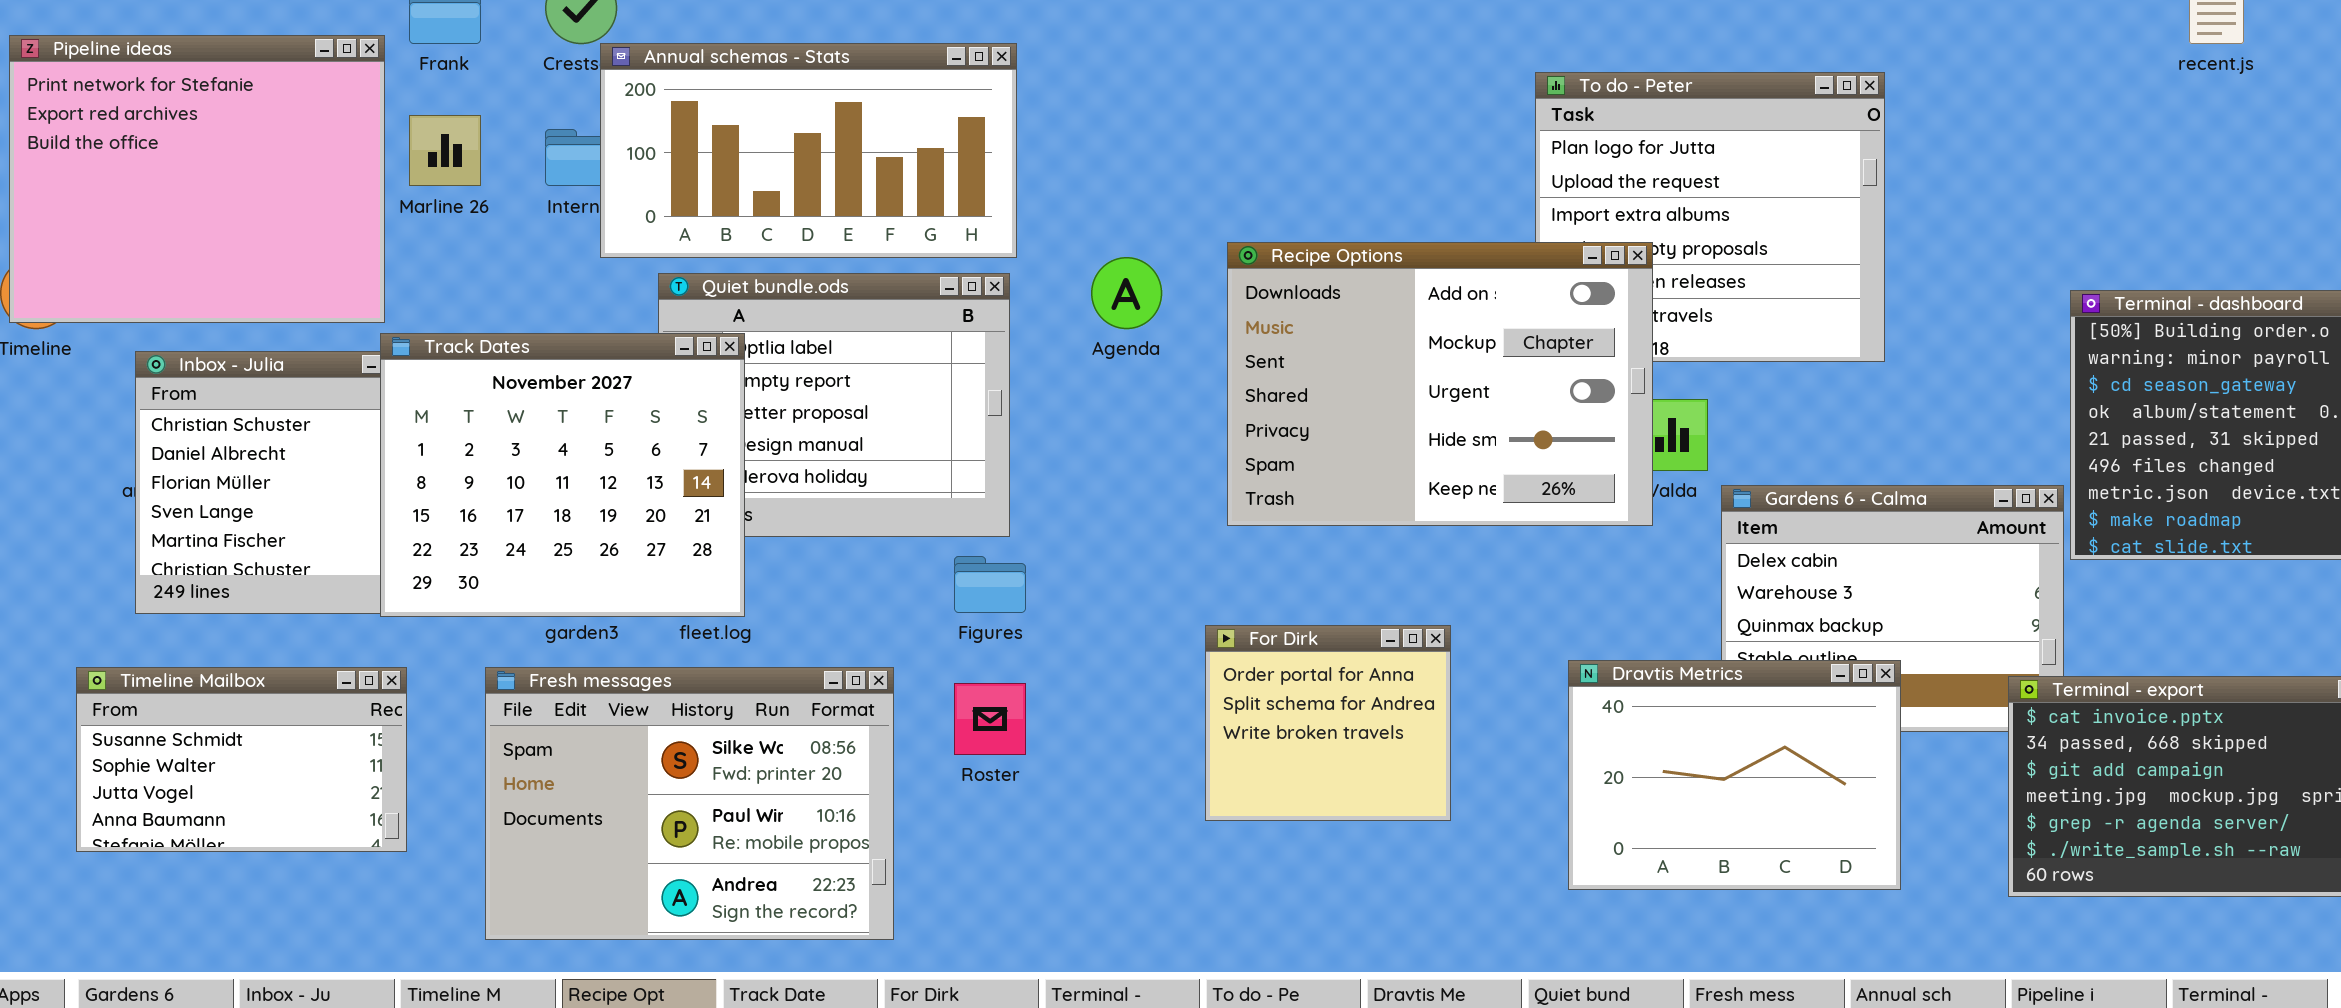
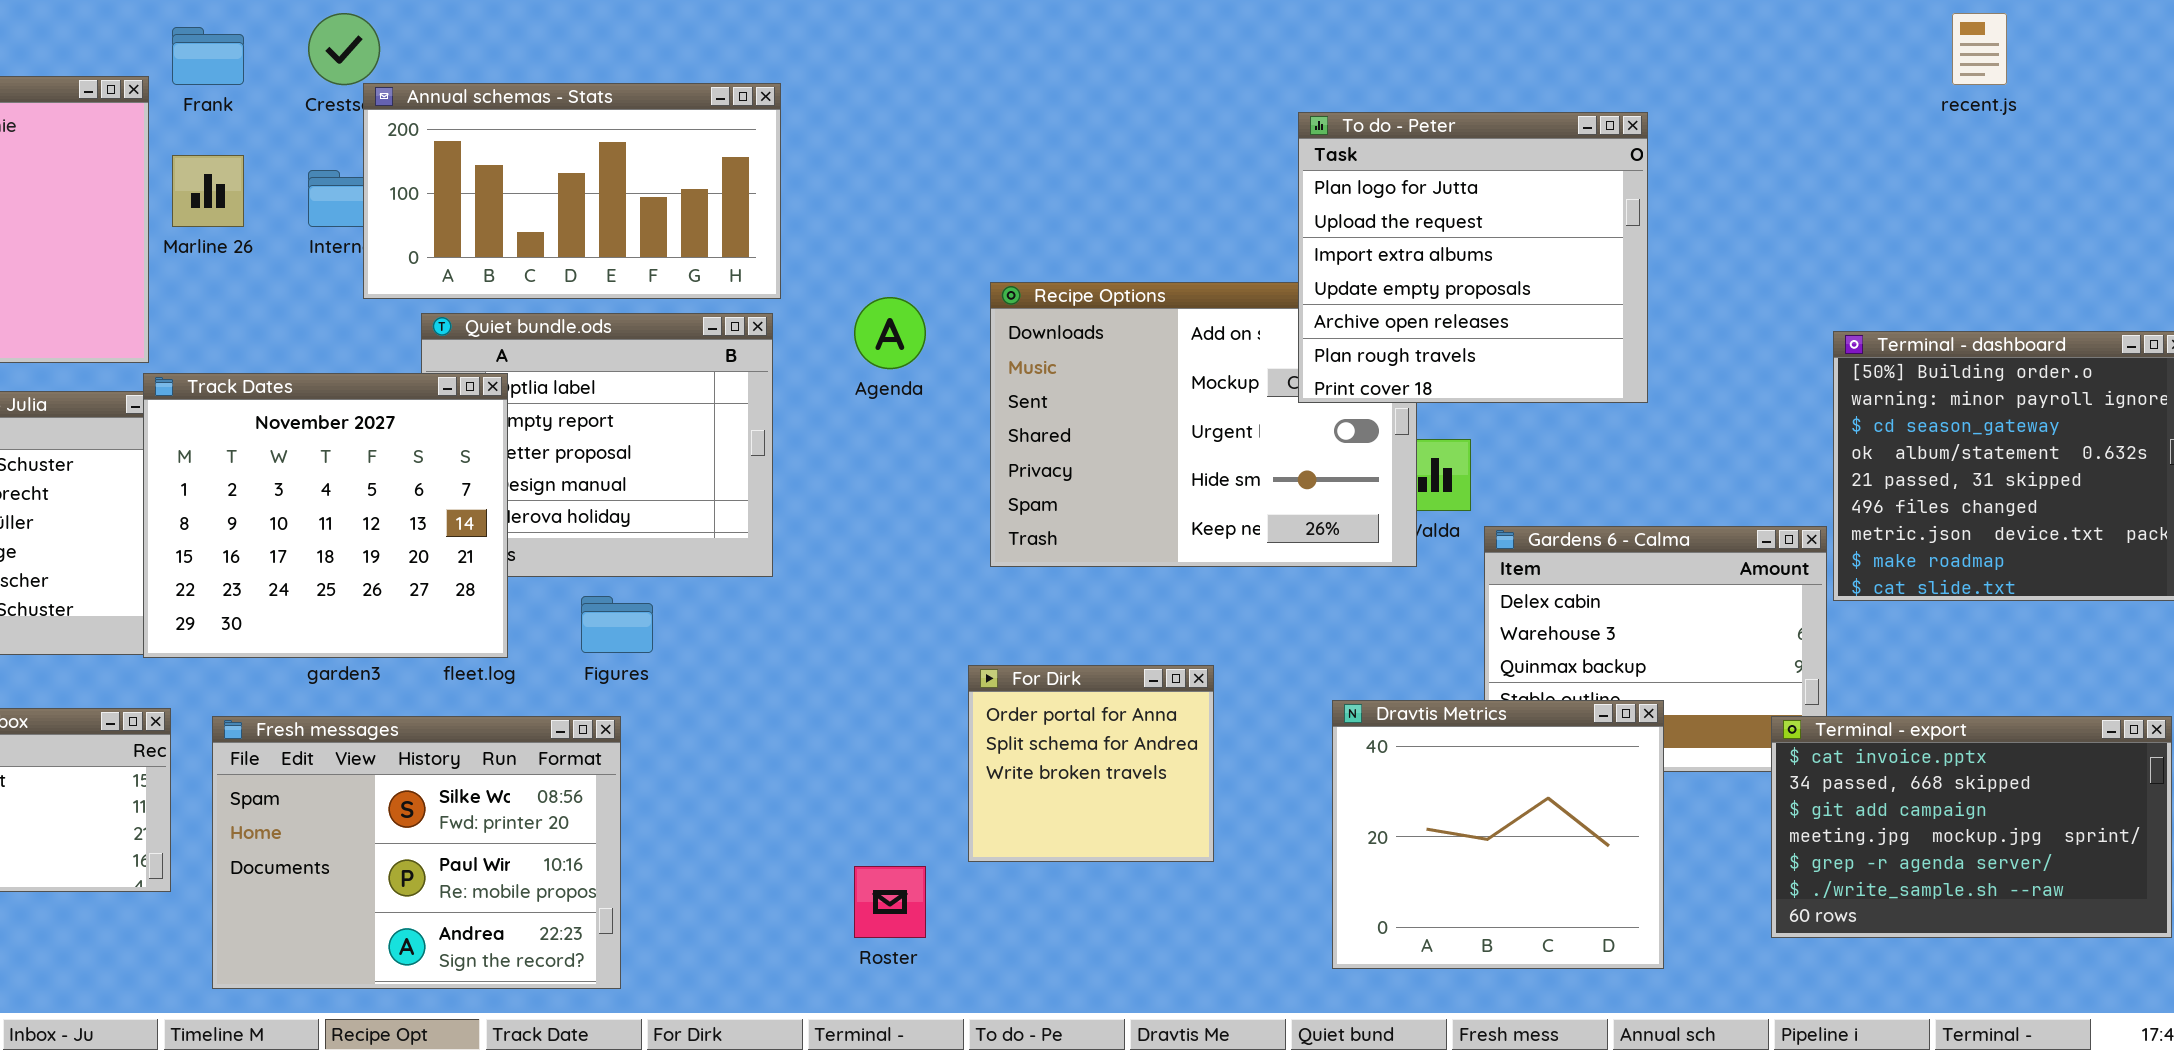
To do - Peter: [1535,72,1885,362] -> [1298,112,1648,403], raised
Figures: [954,556,1026,613] -> [581,596,653,653], moved
Dravtis Metrics: [1568,660,1901,890] -> [1332,700,1664,969], resized
Fresh messages: [485,667,894,940] -> [212,716,621,989], moved
Roster: [954,683,1026,755] -> [854,866,926,938], moved

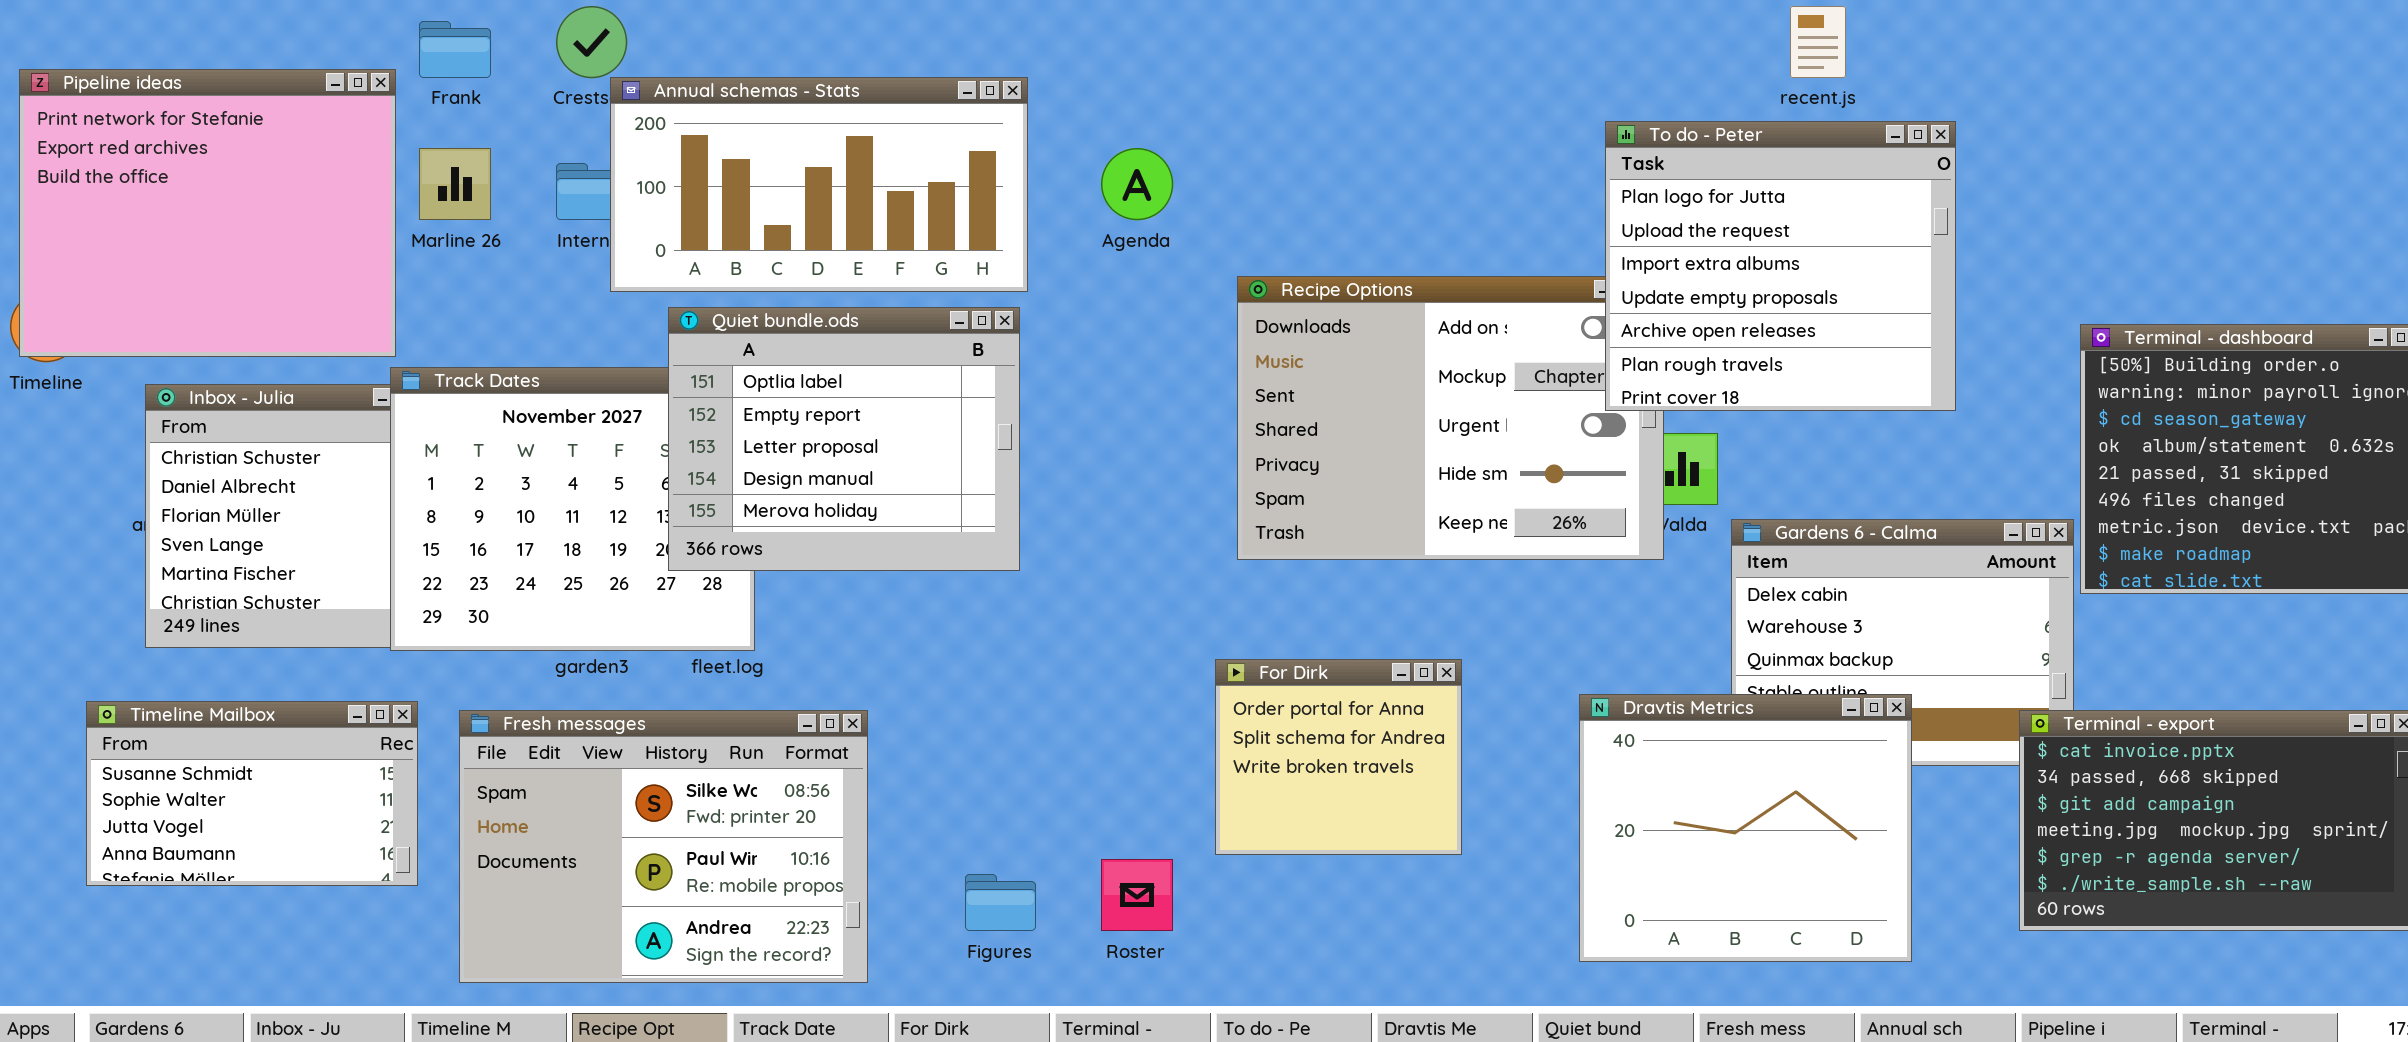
recent.js: [1952,13,2007,85] -> [1790,6,1846,78], moved
To do - Peter: [1298,112,1648,403] -> [1605,121,1956,411], moved
Agenda: [854,297,926,369] -> [1101,148,1173,220], moved
Quiet bundle.ods: [421,313,773,577] -> [668,307,1020,571], raised
Figures: [581,596,653,653] -> [965,874,1036,931], moved

